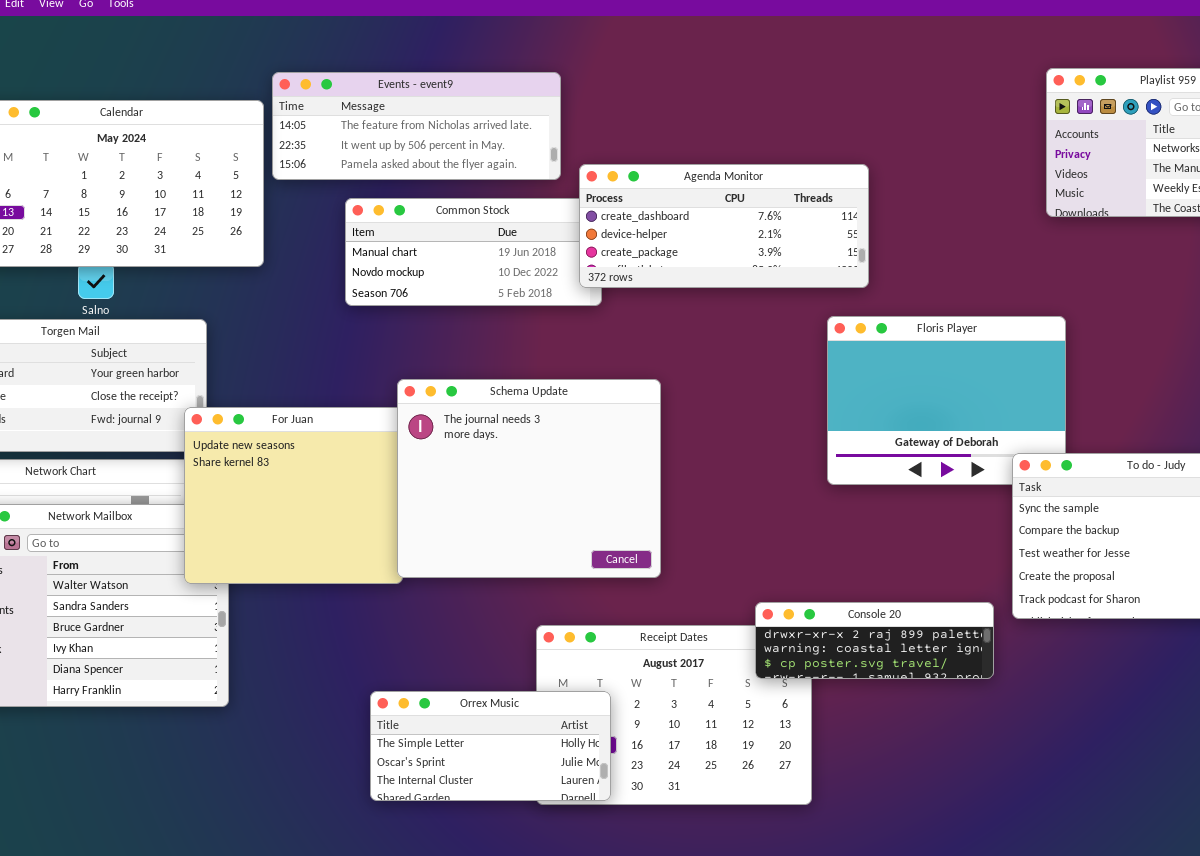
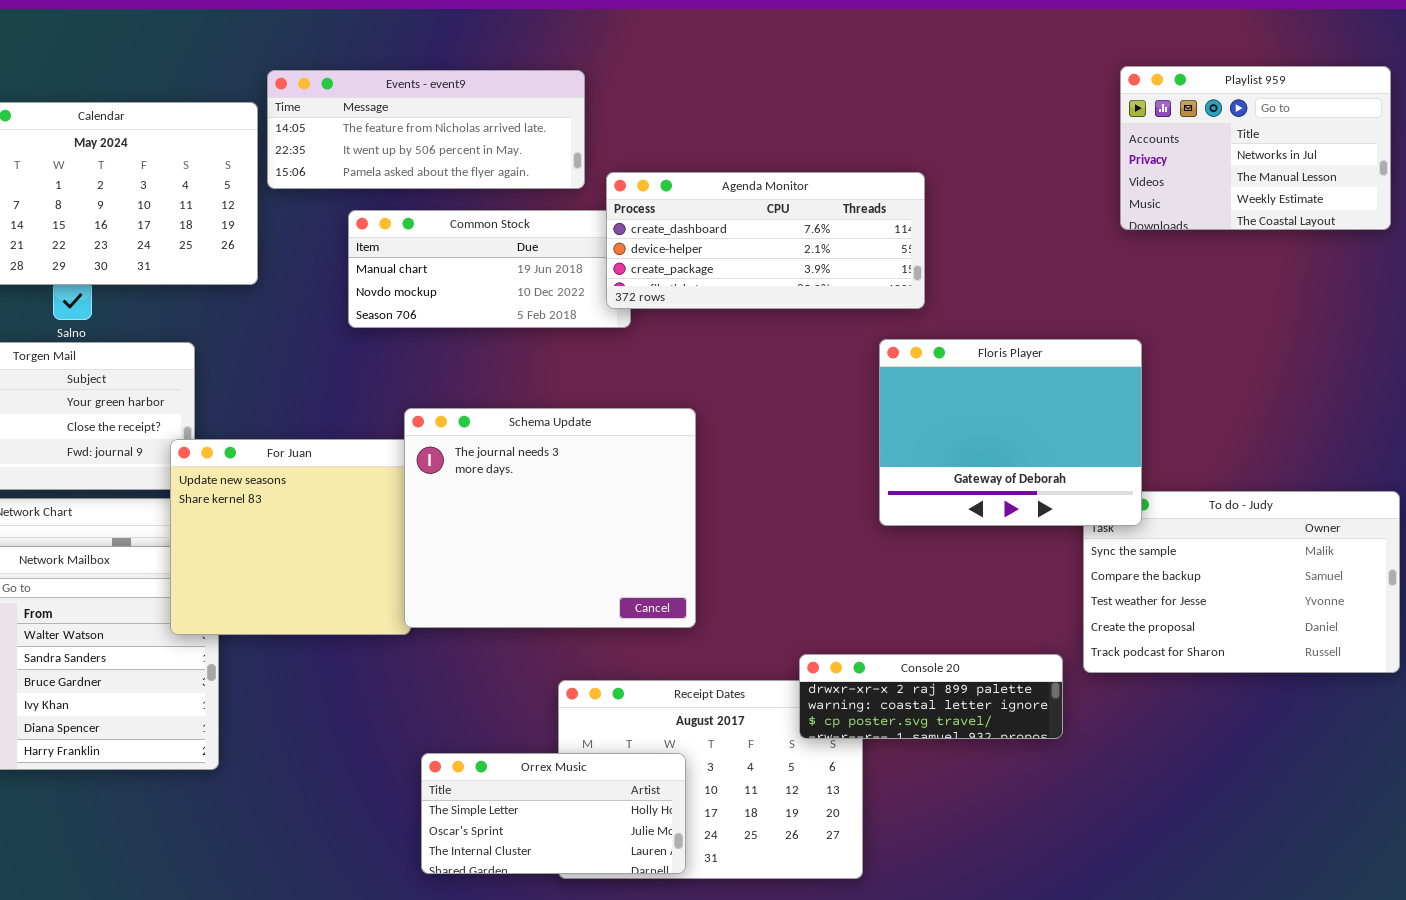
Floris Player: [827,316,1066,485] -> [879,339,1142,526], raised
Orrex Music: [370,691,611,801] -> [421,753,686,874], moved

